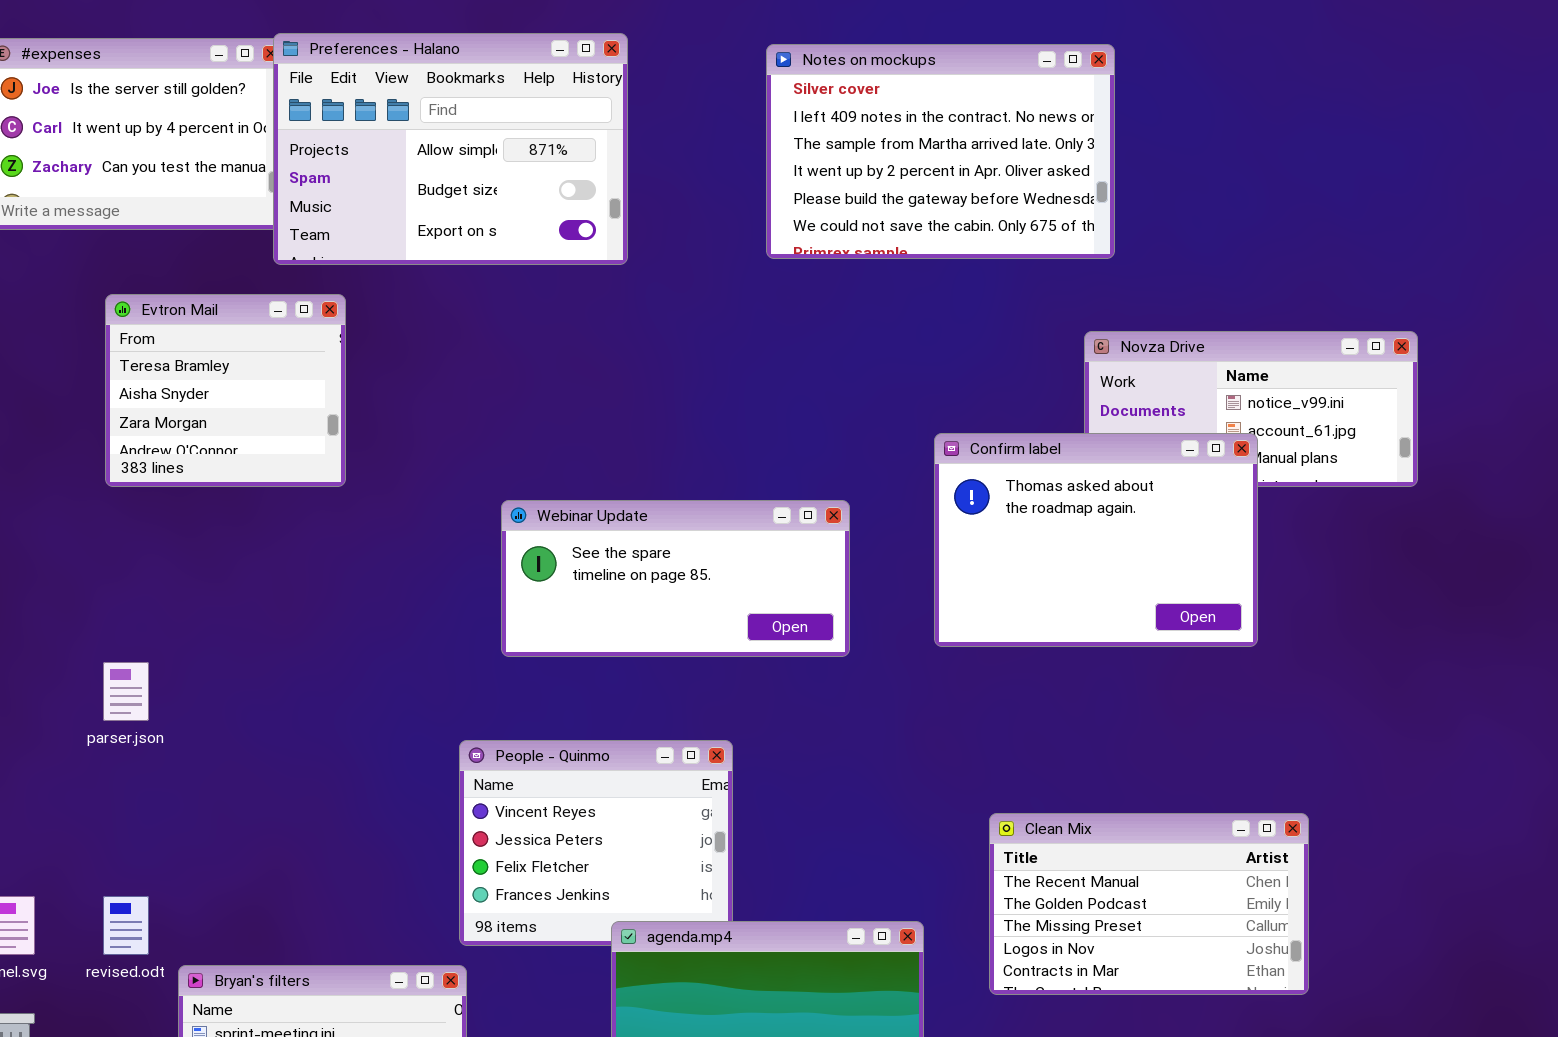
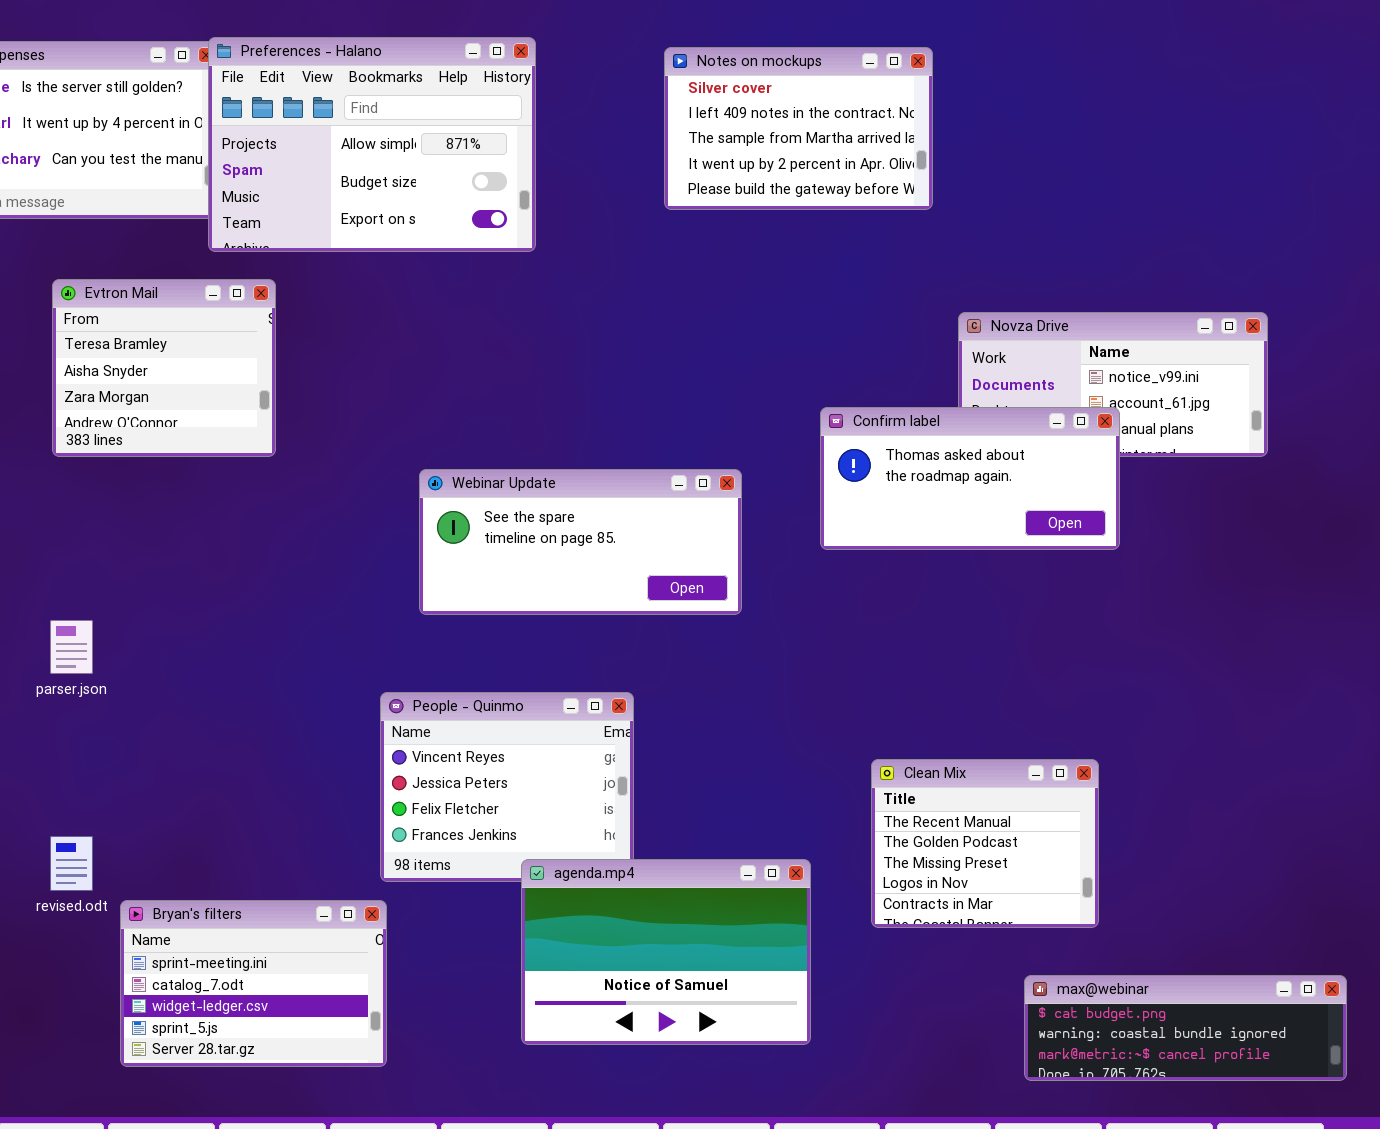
Notes on mockups: [766,44,1115,259] -> [664,47,933,210], resized
Confirm label: [934,433,1258,647] -> [820,407,1120,550], resized
Clean Mix: [989,813,1309,995] -> [871,759,1099,928], resized

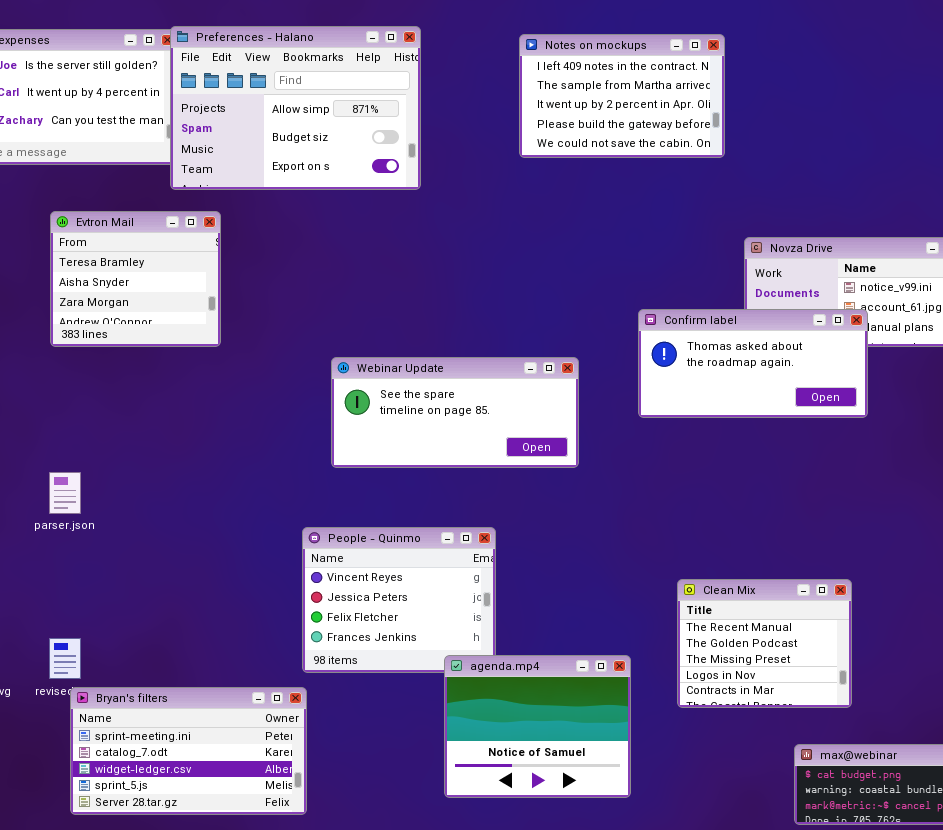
Notes on mockups: [664,47,933,210] -> [519,34,725,158], scrolled down 1 row
agenda.mp4: [521,859,811,1045] -> [444,655,631,798], resized
Bryan's filters: [120,900,387,1067] -> [70,687,307,815], resized

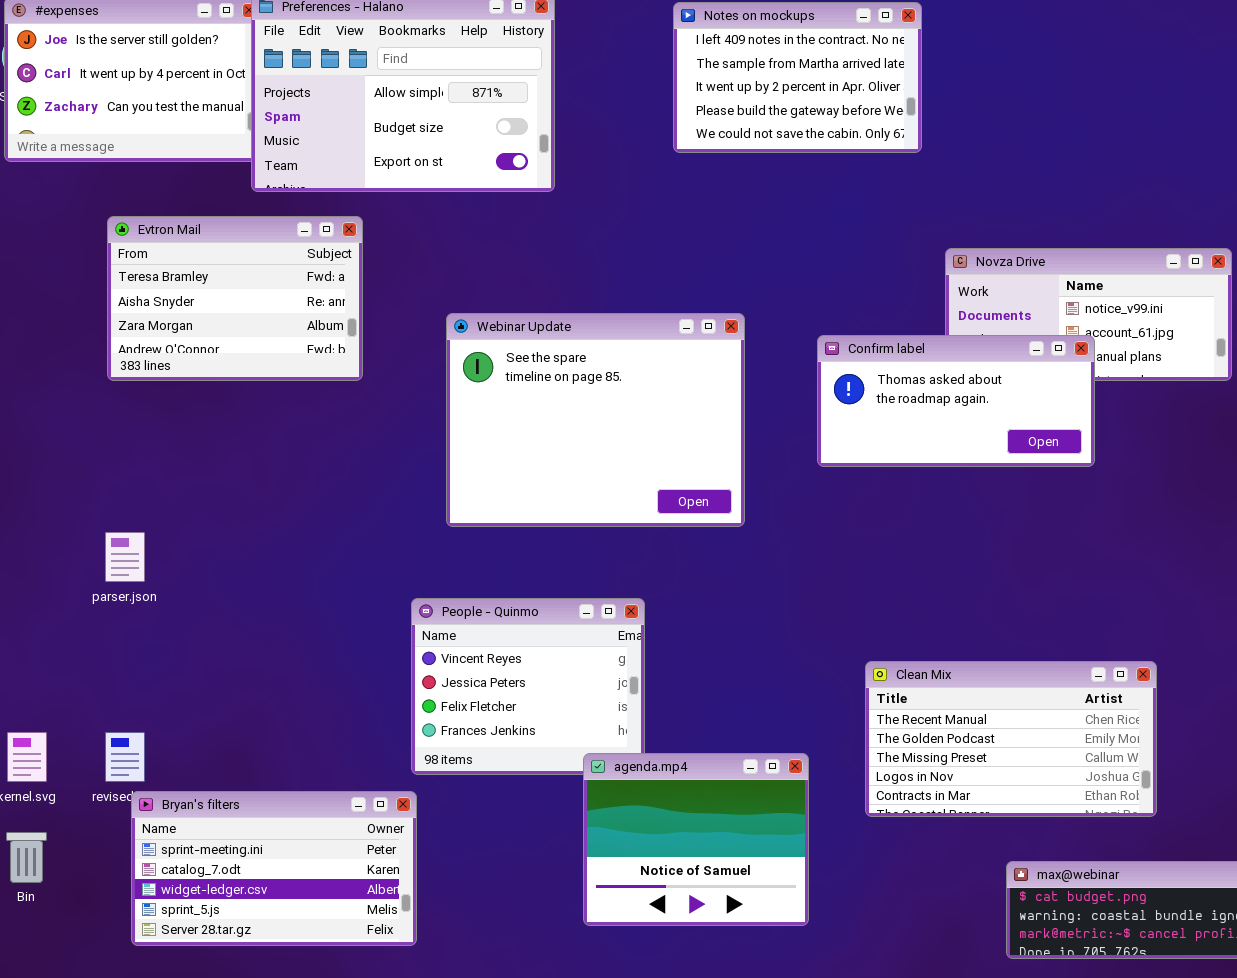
Evtron Mail: [50,211,221,347] -> [107,216,363,381], resized
Webinar Update: [331,357,579,468] -> [446,313,745,527], resized
Clean Mix: [677,579,852,708] -> [865,661,1157,817], resized

